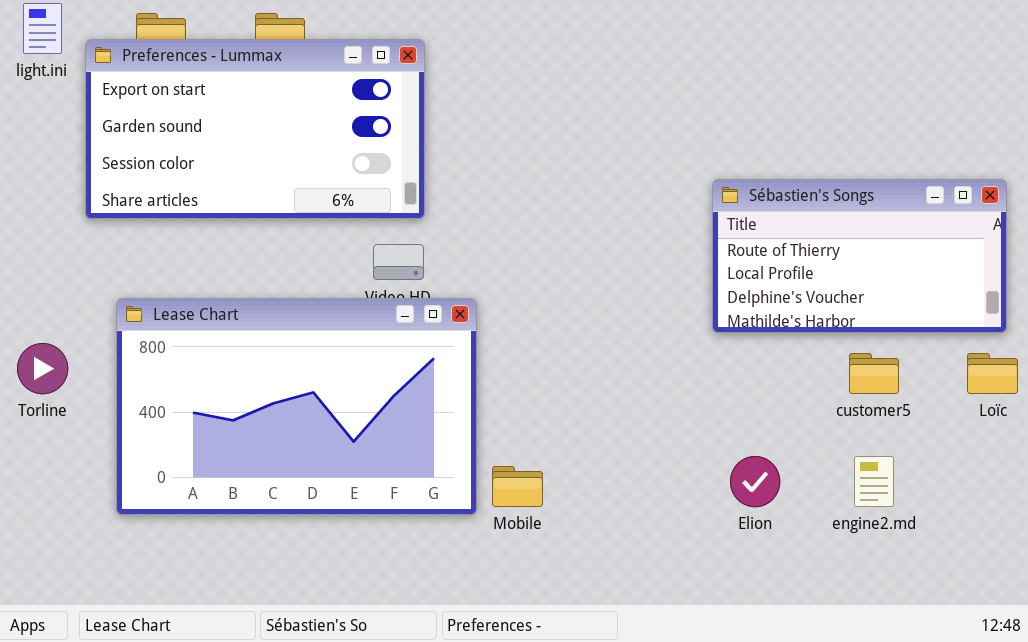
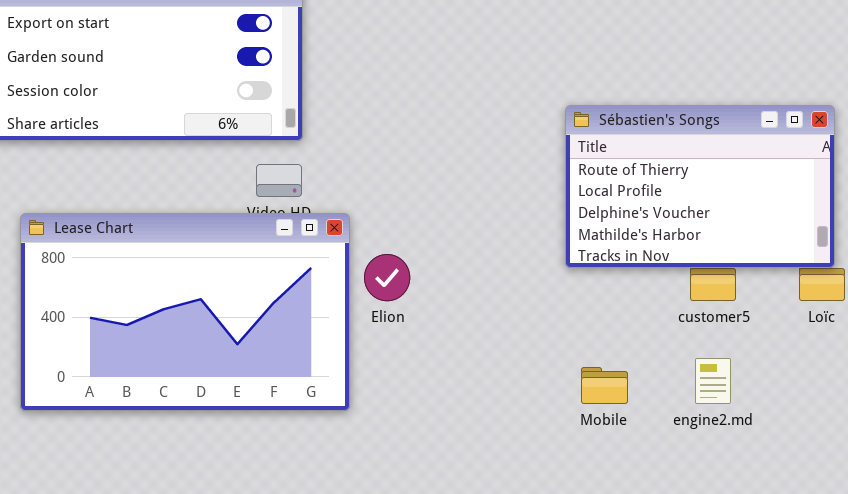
Sébastien's Songs: [712,179,1007,333] -> [565,105,835,268], resized
Elion: [730,456,780,507] -> [364,254,410,301], moved
Mobile: [492,466,543,507] -> [581,367,628,404], moved

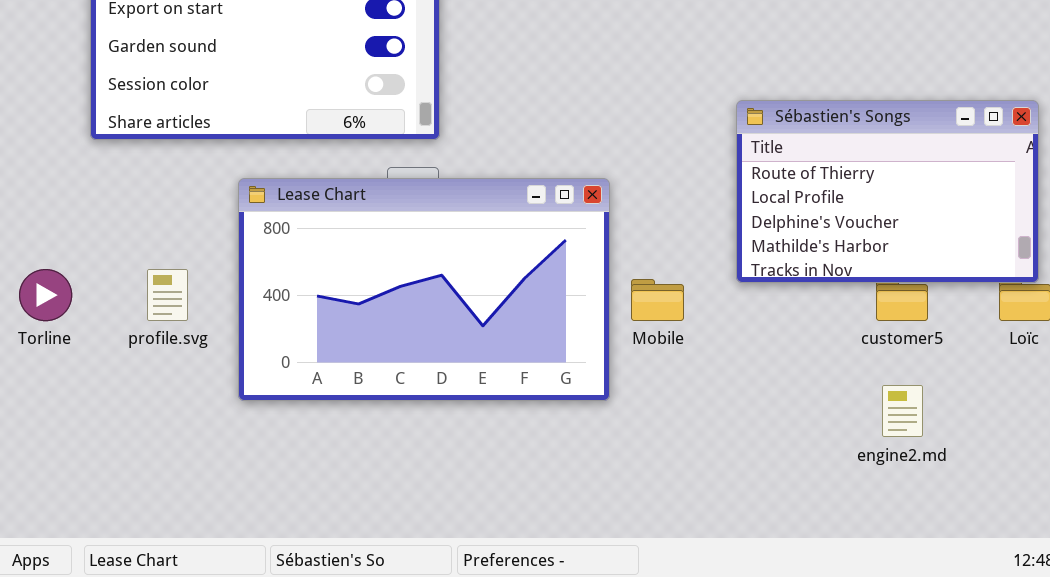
Lease Chart: [20,213,350,411] -> [238,178,610,401], moved
Mobile: [581,367,628,404] -> [631,279,684,321], moved

